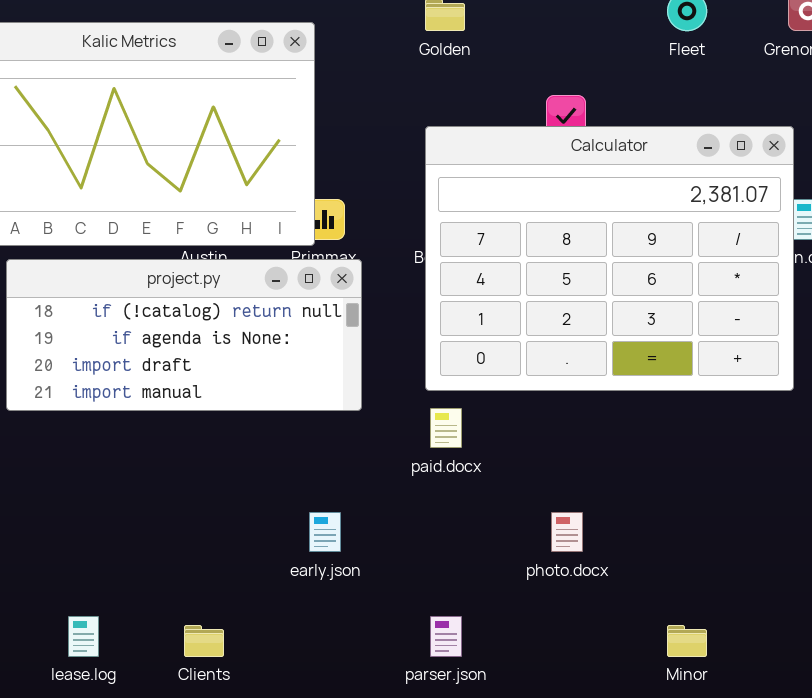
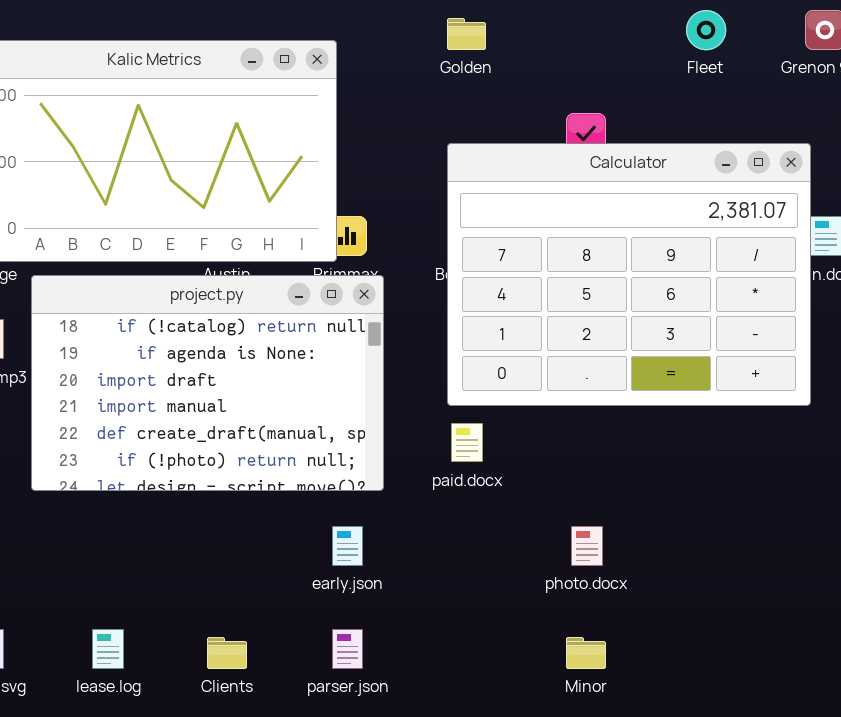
project.py: [6,259,362,411] -> [31,275,384,491], resized
parser.json: [430,616,462,657] -> [332,629,363,669], moved
Minor: [667,625,707,657] -> [566,637,606,669], moved

